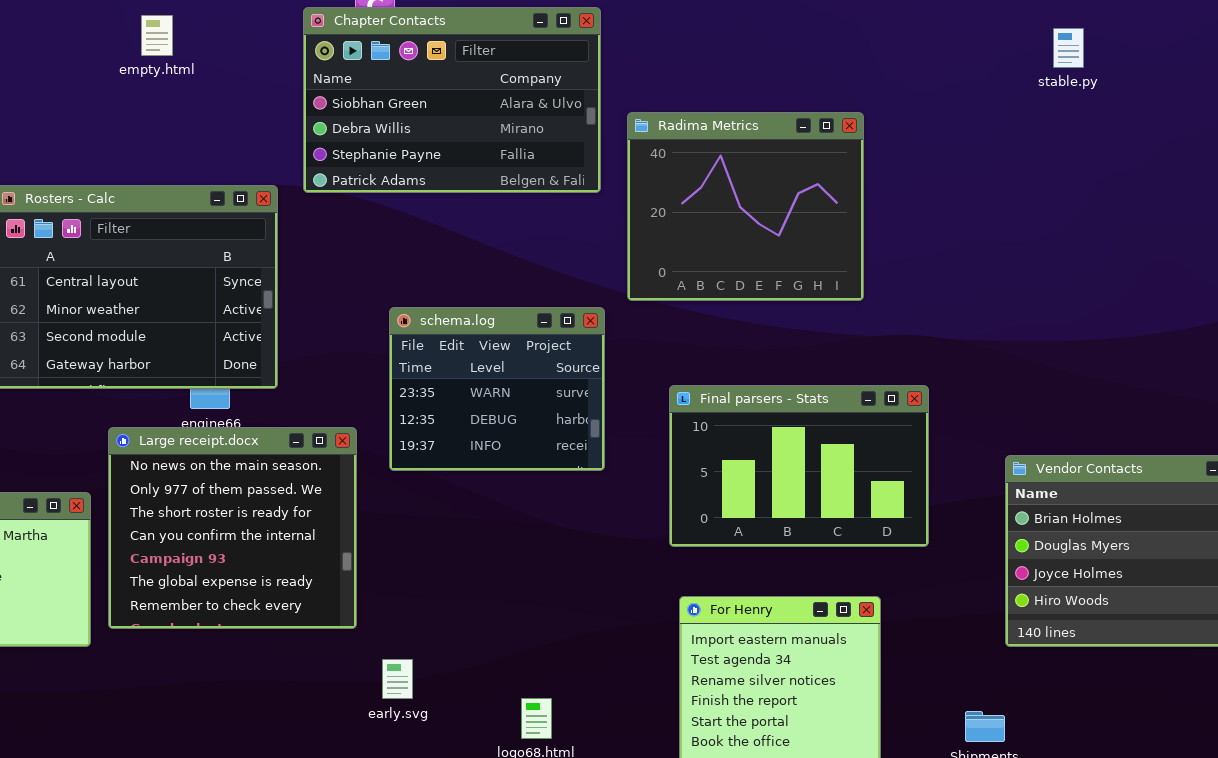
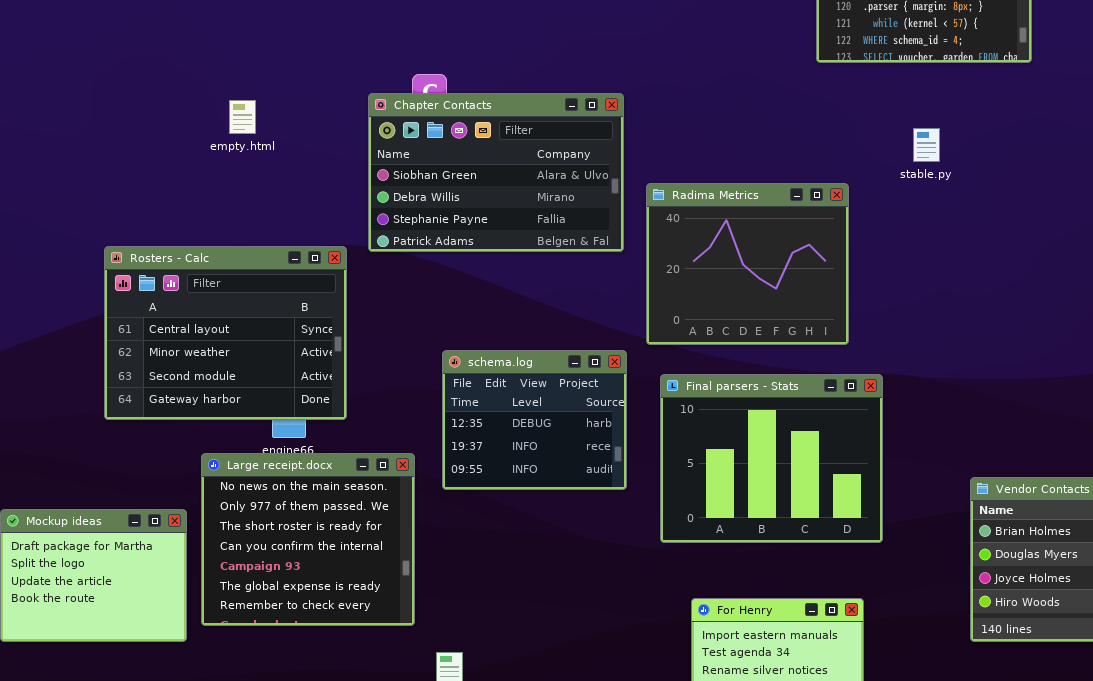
stable.py: [1053,28,1084,68] -> [913,128,940,162], moved
schema.log: [389,307,605,471] -> [442,350,627,490], scrolled down 1 row
Final parsers - Stats: [669,385,929,547] -> [660,374,883,543], moved, resized

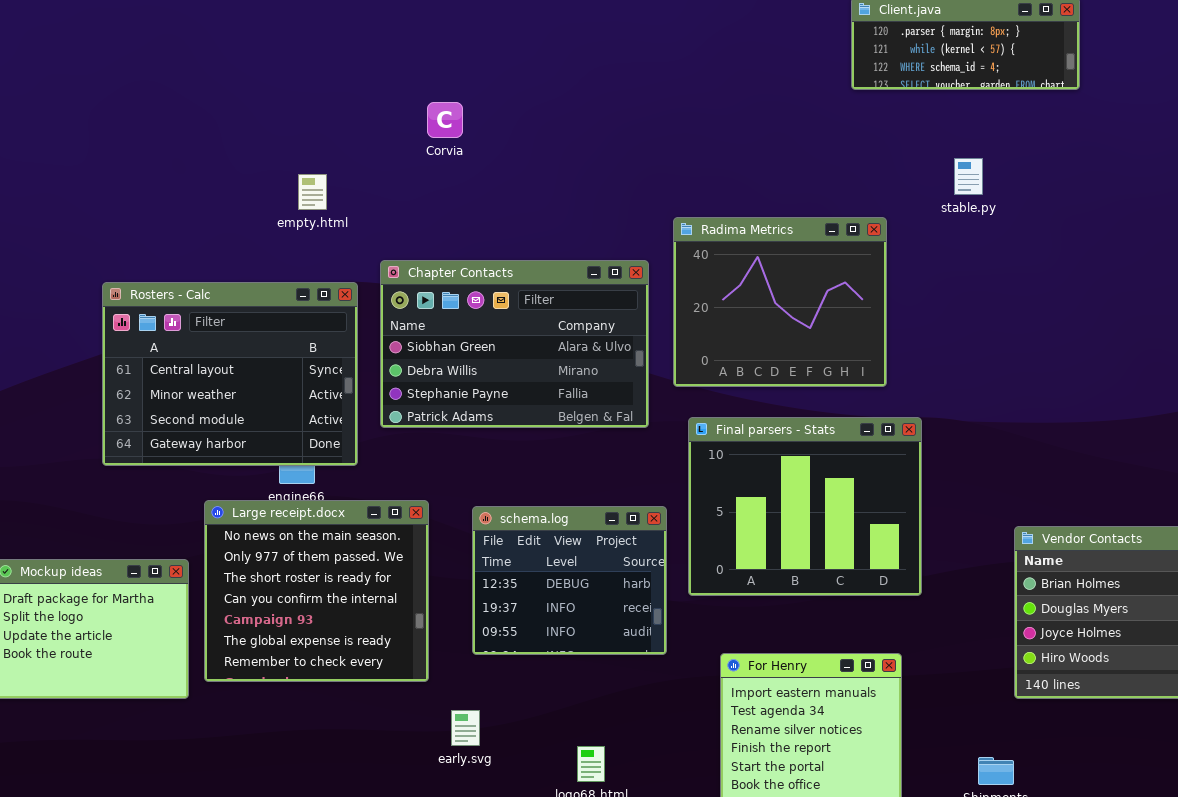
Chapter Contacts: [368,93,624,252] -> [380,260,649,428], moved
empty.html: [229,100,256,134] -> [298,174,327,210], moved
schema.log: [442,350,627,490] -> [472,506,667,655], moved

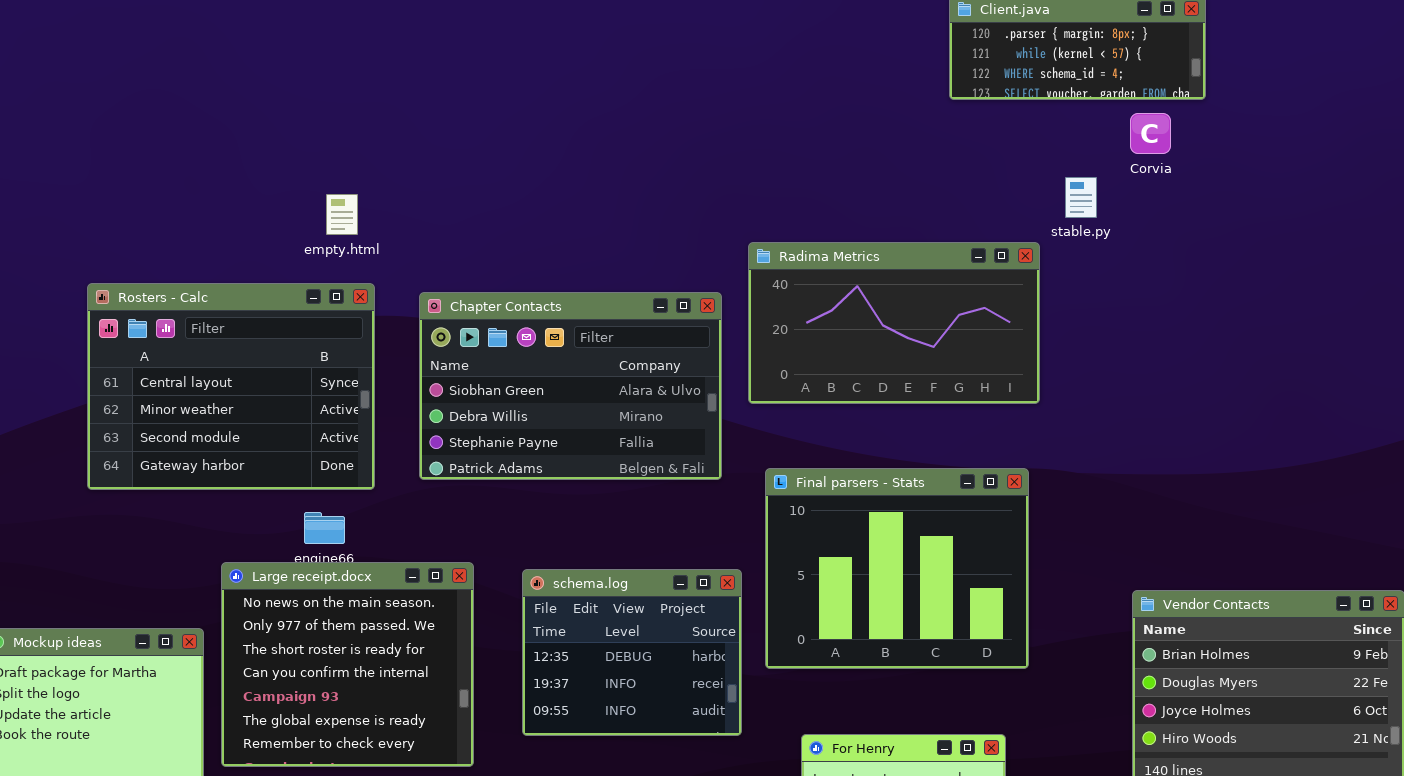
Corvia: [427,102,463,138] -> [1130,113,1171,154], moved
Radima Metrics: [673,217,887,387] -> [748,242,1040,404], resized
Rosters - Calc: [102,282,358,466] -> [87,283,375,490], moved

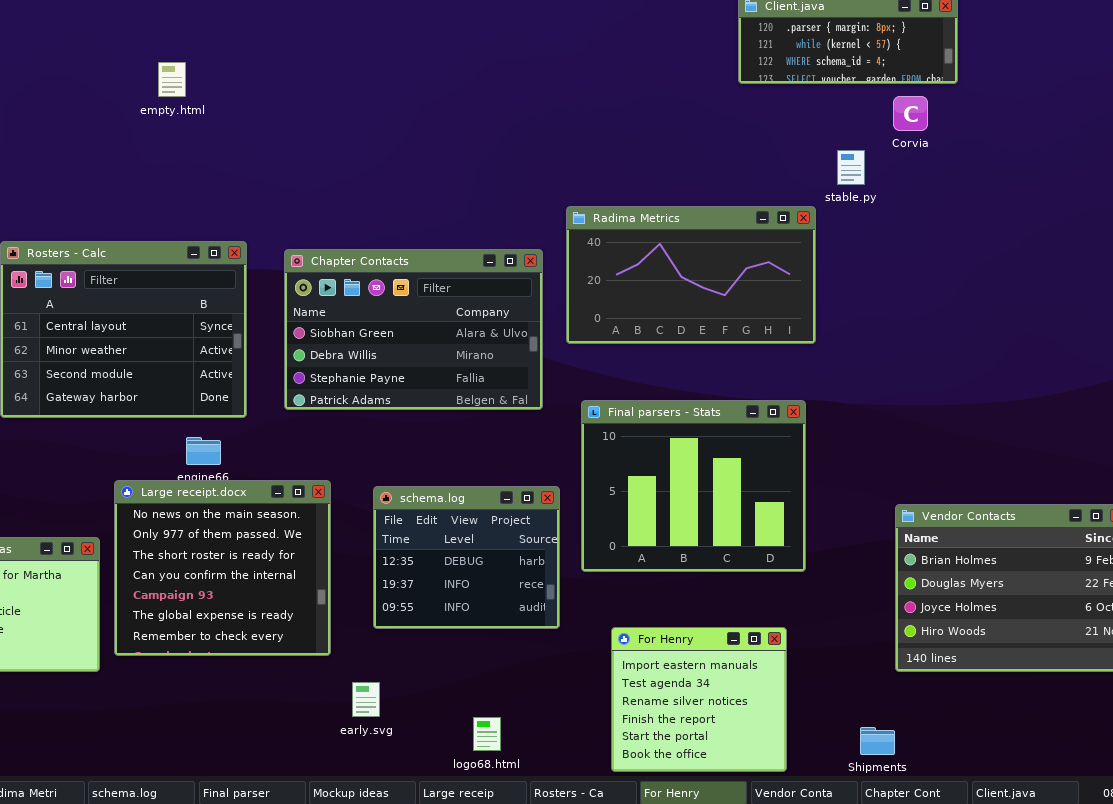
empty.html: [326,194,358,235] -> [158,62,186,97], moved

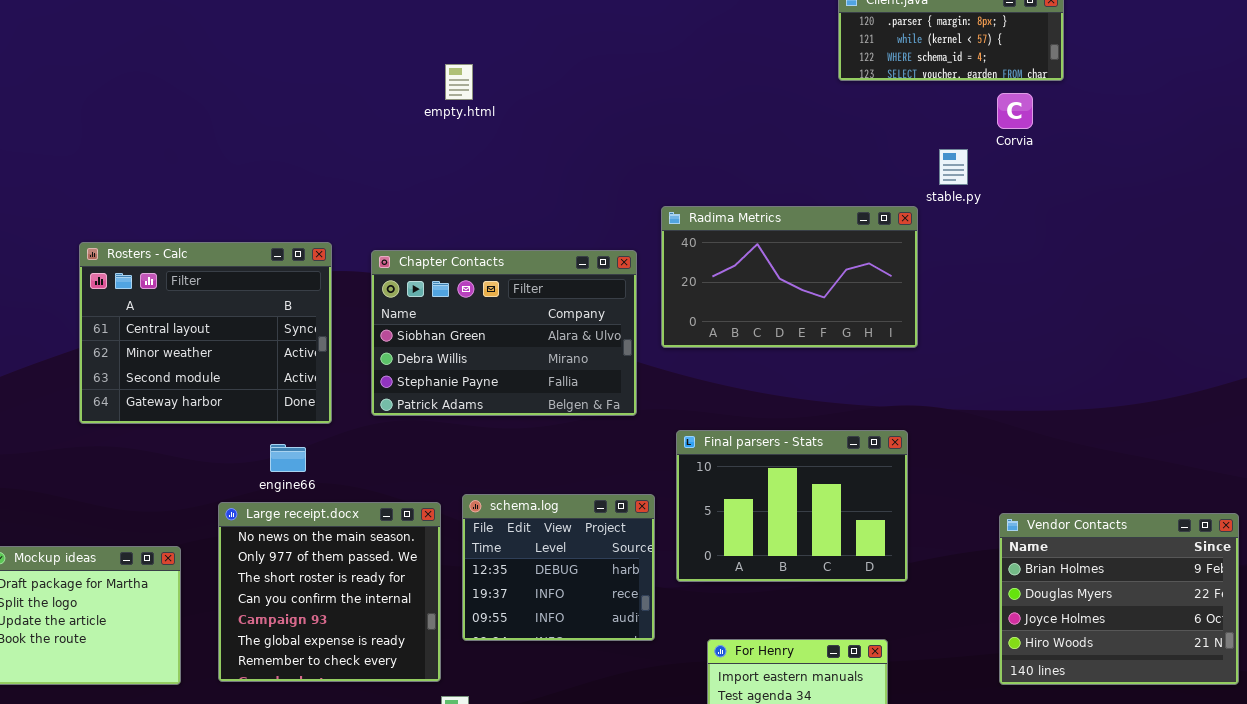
empty.html: [158,62,186,97] -> [445,64,473,100], moved
Final parsers - Stats: [581,400,806,572] -> [676,430,908,582], resized
Large receipt.docx: [114,480,331,656] -> [218,502,441,682], moved

